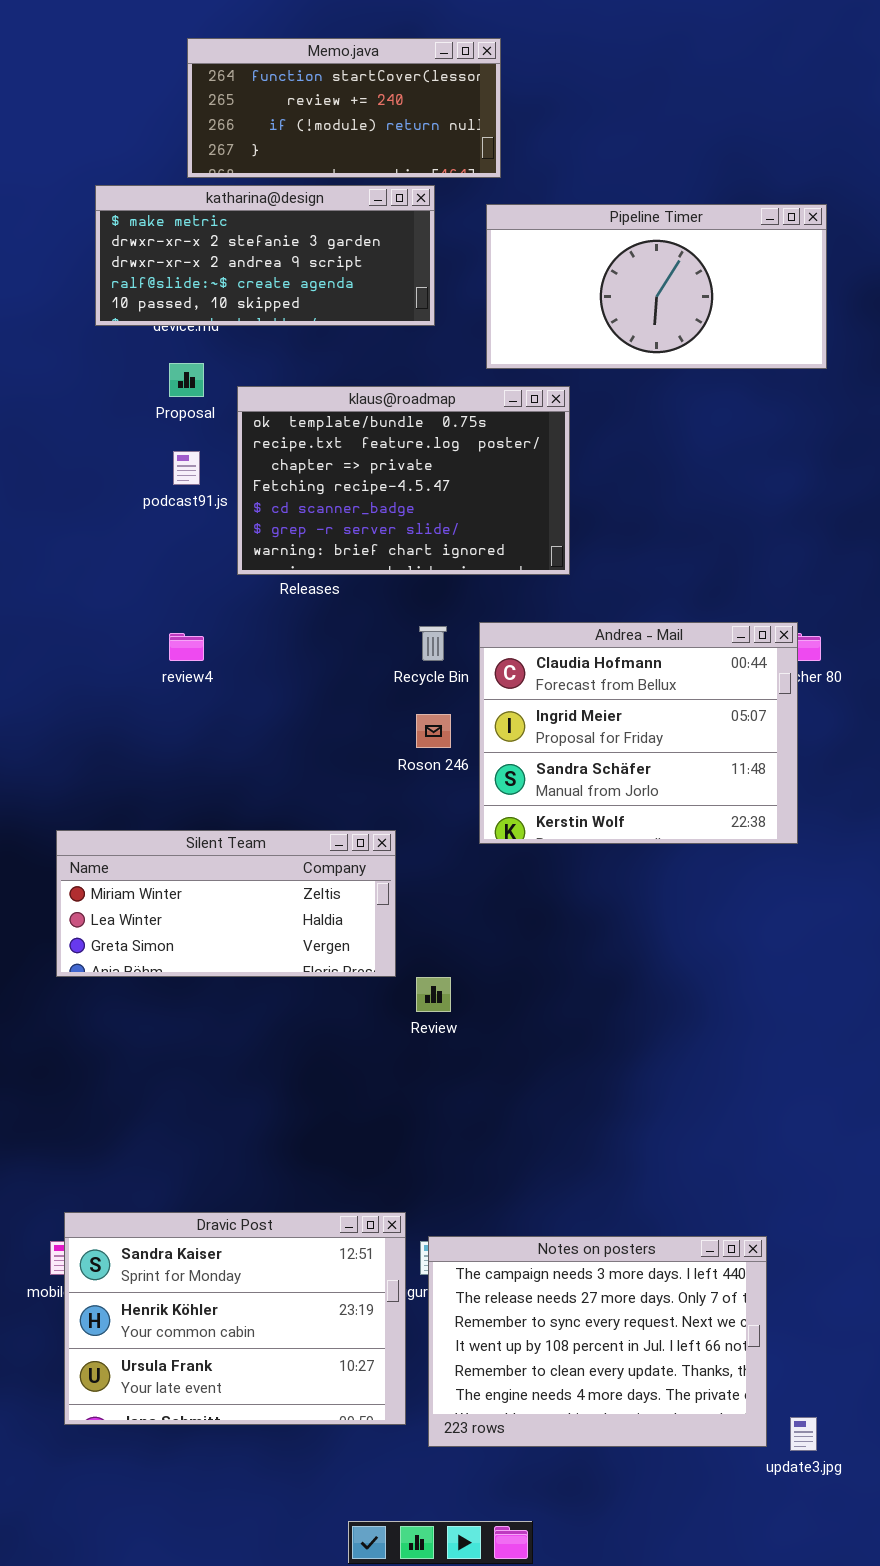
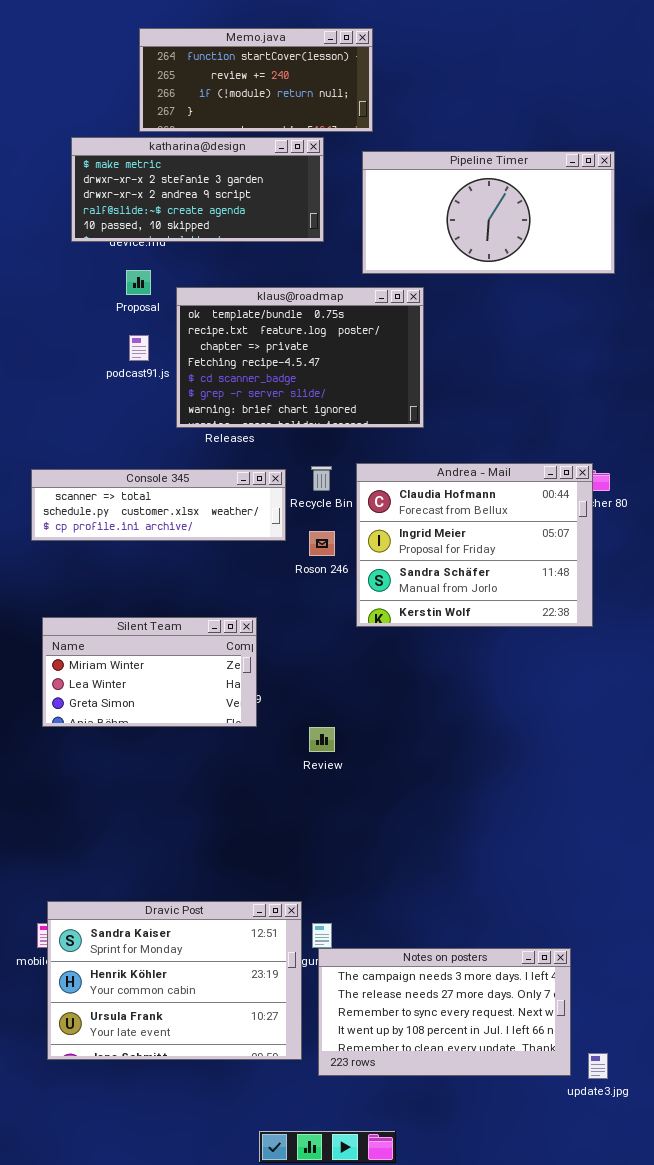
Console 345: none -> [31,469,286,541], opened
Silent Team: [56,830,396,977] -> [42,617,257,727], resized
Notes on posters: [428,1236,767,1447] -> [318,948,571,1076], resized

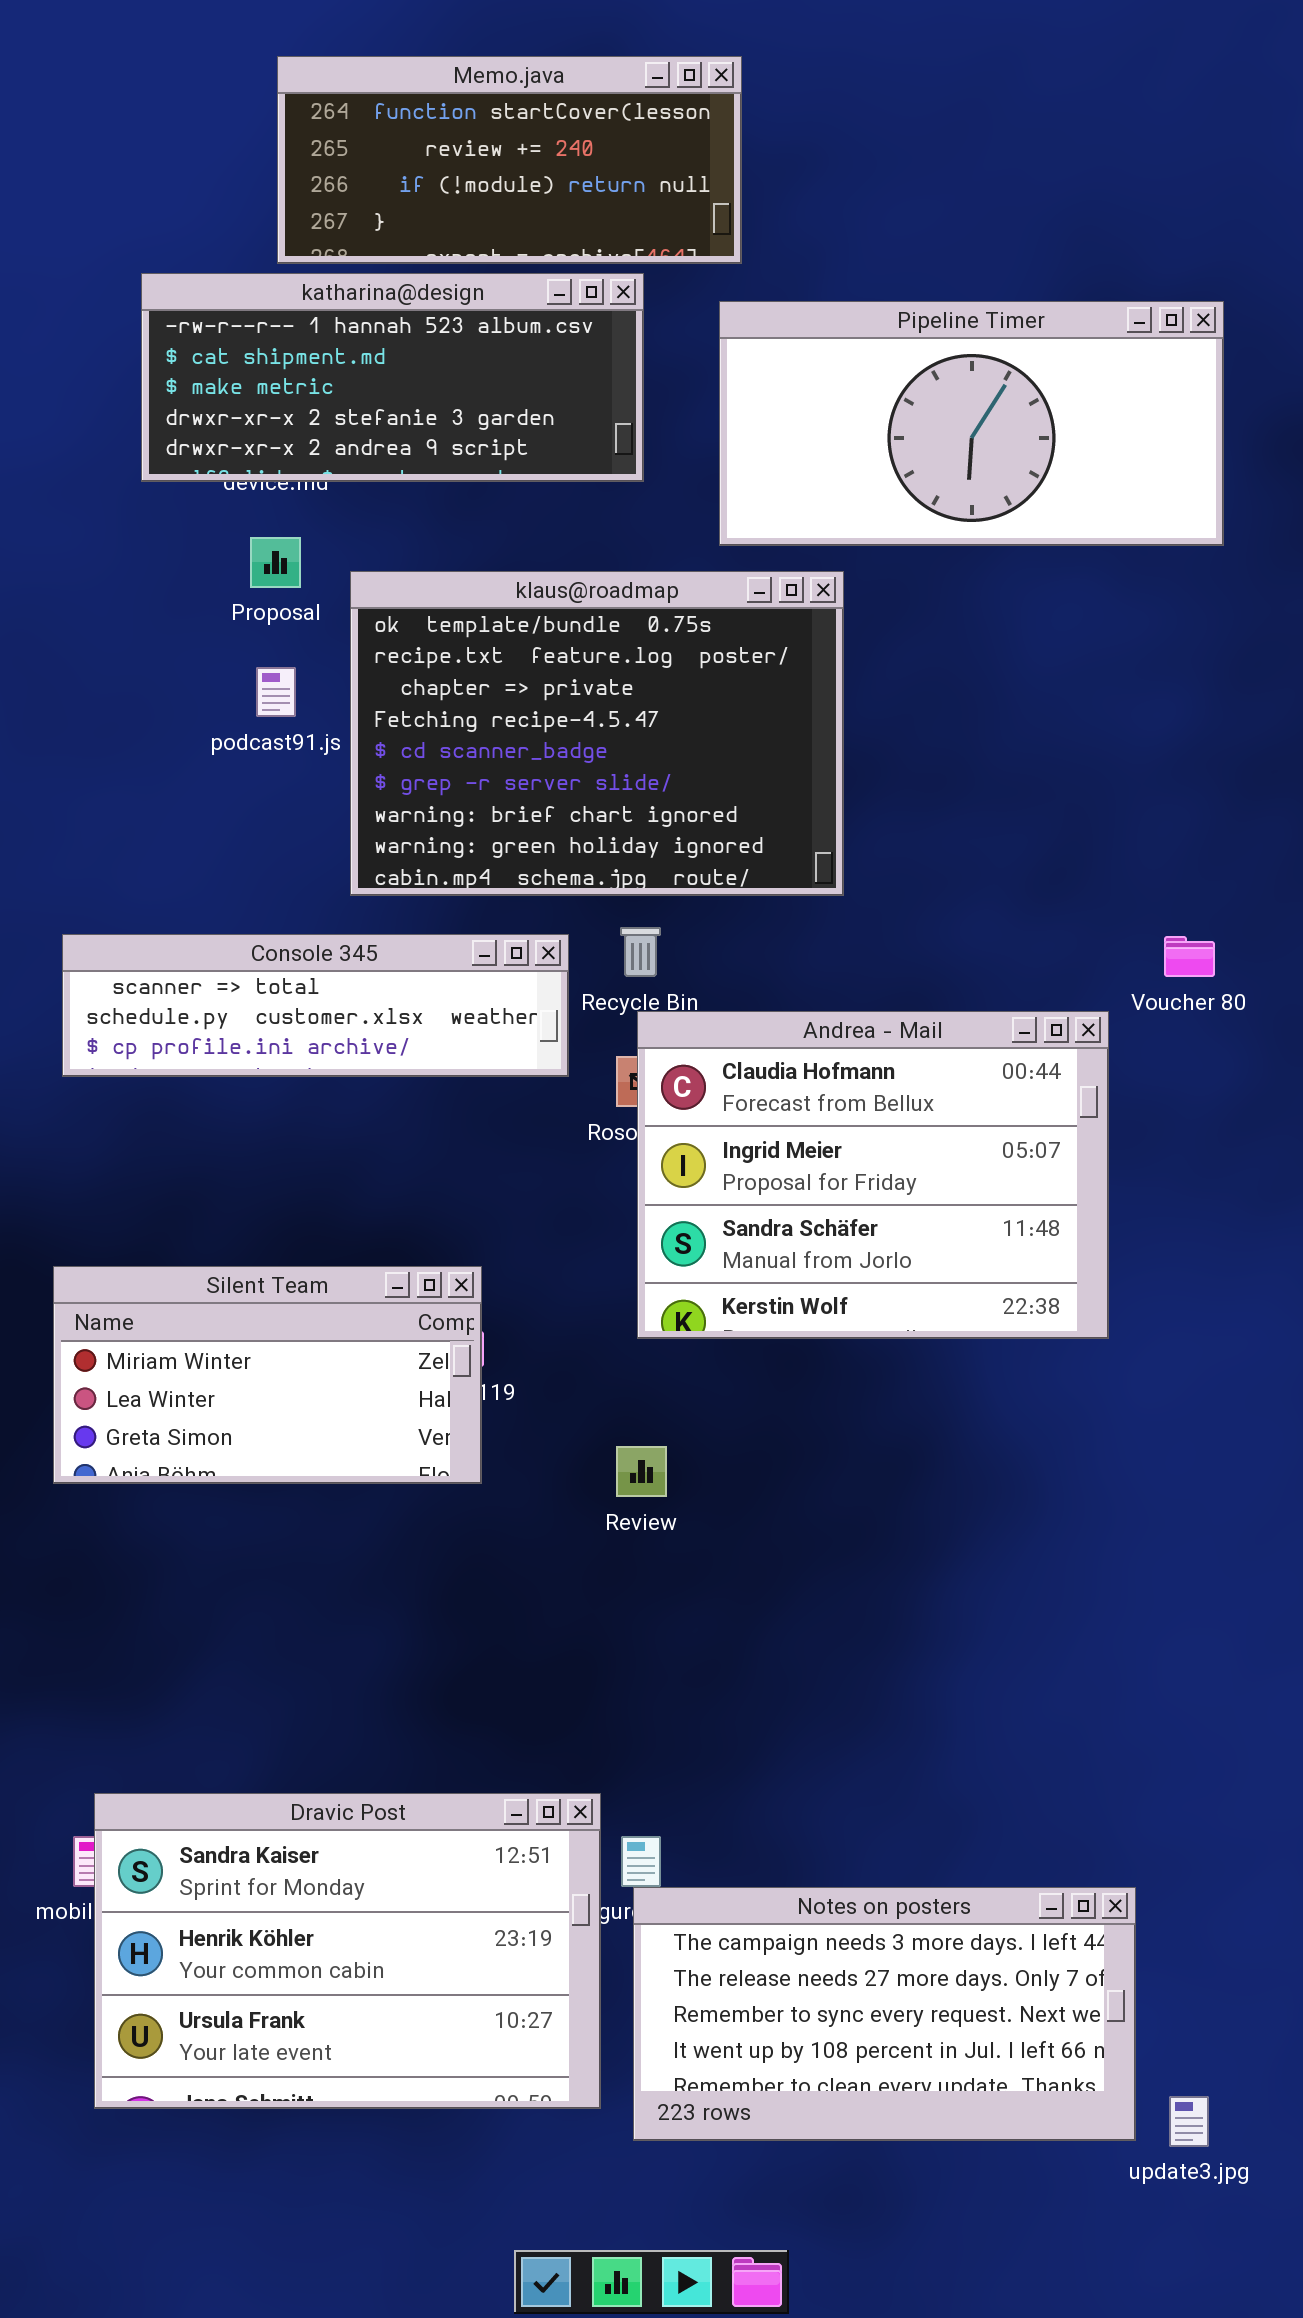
katharina@design: [71,137,324,242] -> [141,273,644,482], scrolled up 2 rows
klaus@roadmap: [176,287,424,428] -> [350,571,844,896], resized
Andrea - Mail: [356,463,593,627] -> [637,1011,1109,1339], moved
Silent Team: [42,617,257,727] -> [53,1266,482,1484], moved

